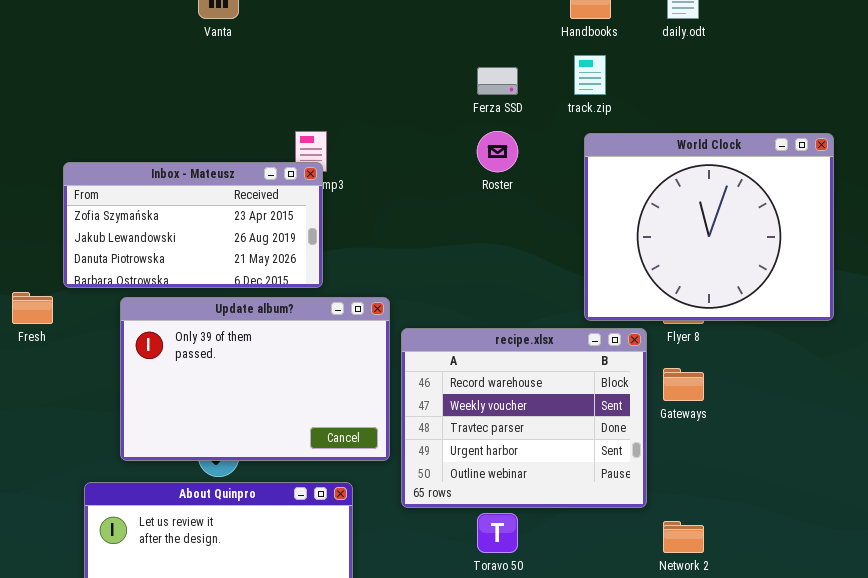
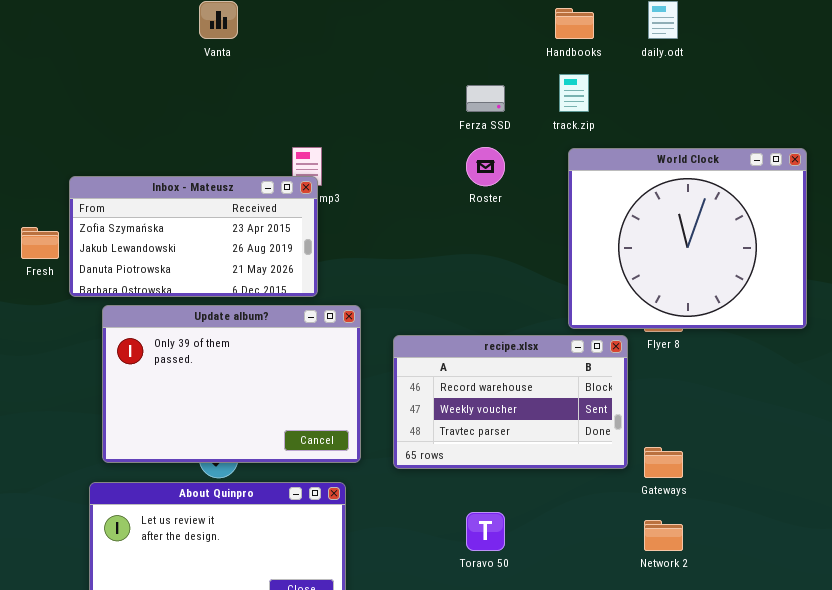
Fresh: [12,292,53,324] -> [21,227,59,259], moved
Update album?: [120,297,390,461] -> [102,305,361,463], moved
recipe.xlsx: [401,328,647,508] -> [393,335,628,469], resized
Gateways: [663,368,704,401] -> [644,447,683,478], moved

